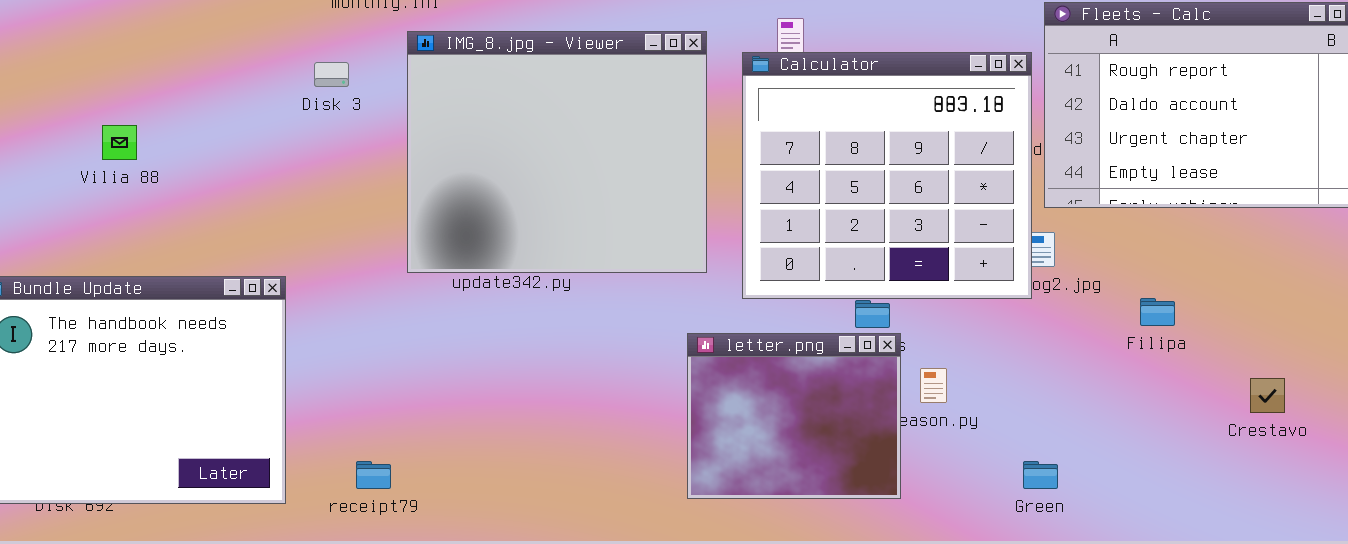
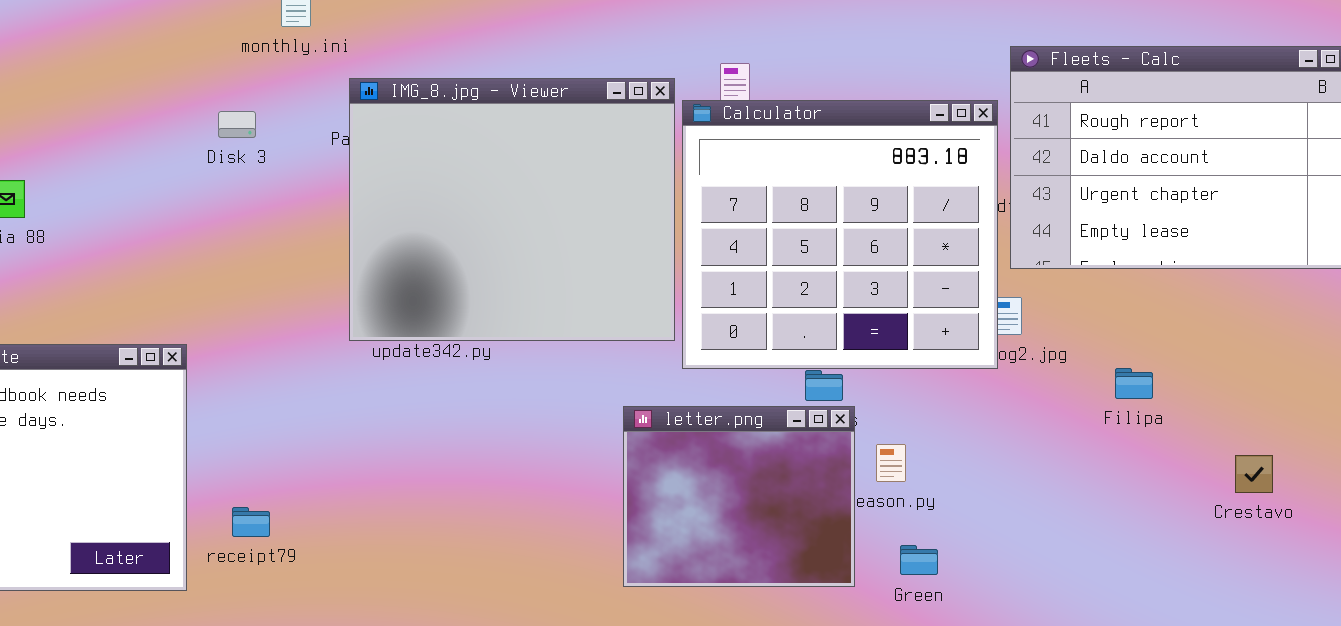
IMG_8.jpg - Viewer: [407,31,707,273] -> [349,78,675,341], moved
receipt79: [356,461,391,489] -> [232,507,270,537], moved
Green: [1023,461,1058,489] -> [900,545,938,575], moved

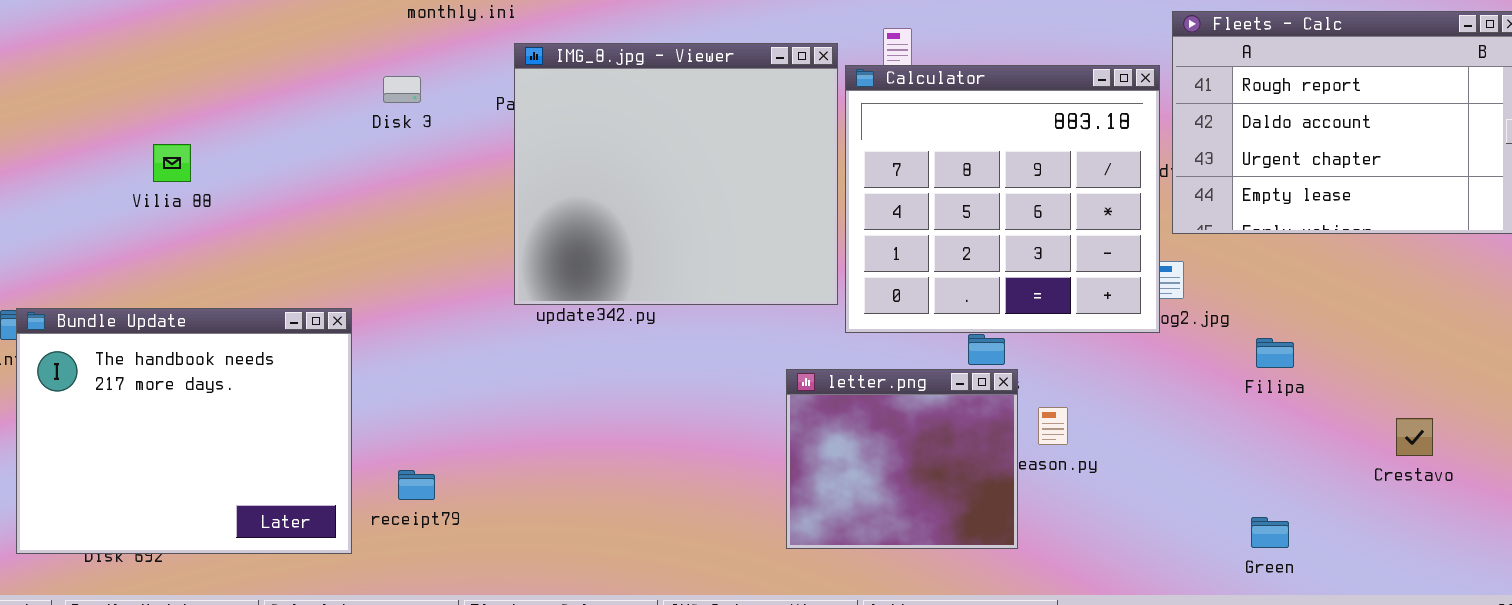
Filipa: [1115,368,1153,399] -> [1256,338,1294,368], moved
Green: [900,545,938,575] -> [1251,517,1289,548], moved

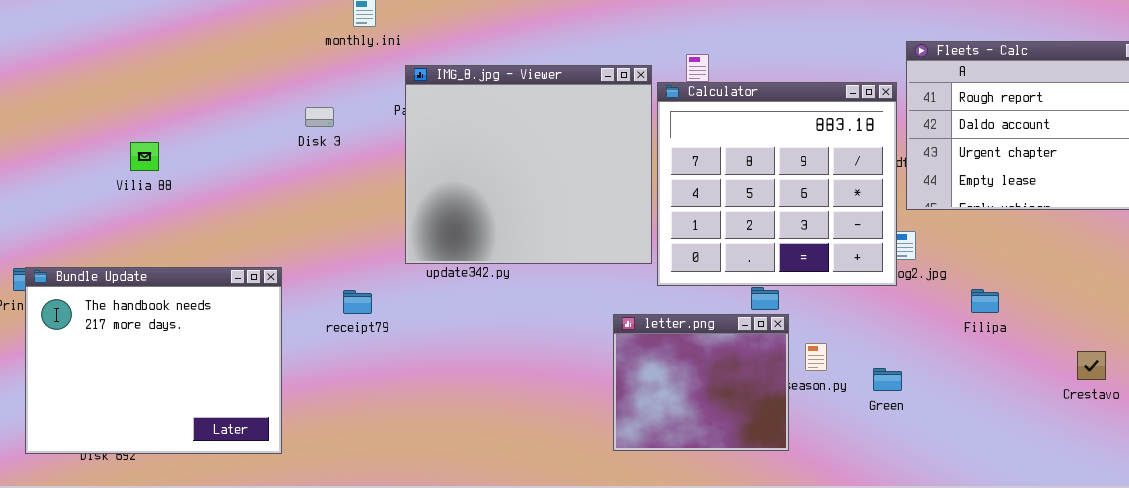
Disk 3: [383,76,421,103] -> [305,107,334,127], moved
receipt79: [398,470,435,500] -> [343,290,372,314], moved
Green: [1251,517,1289,548] -> [873,368,902,391], moved

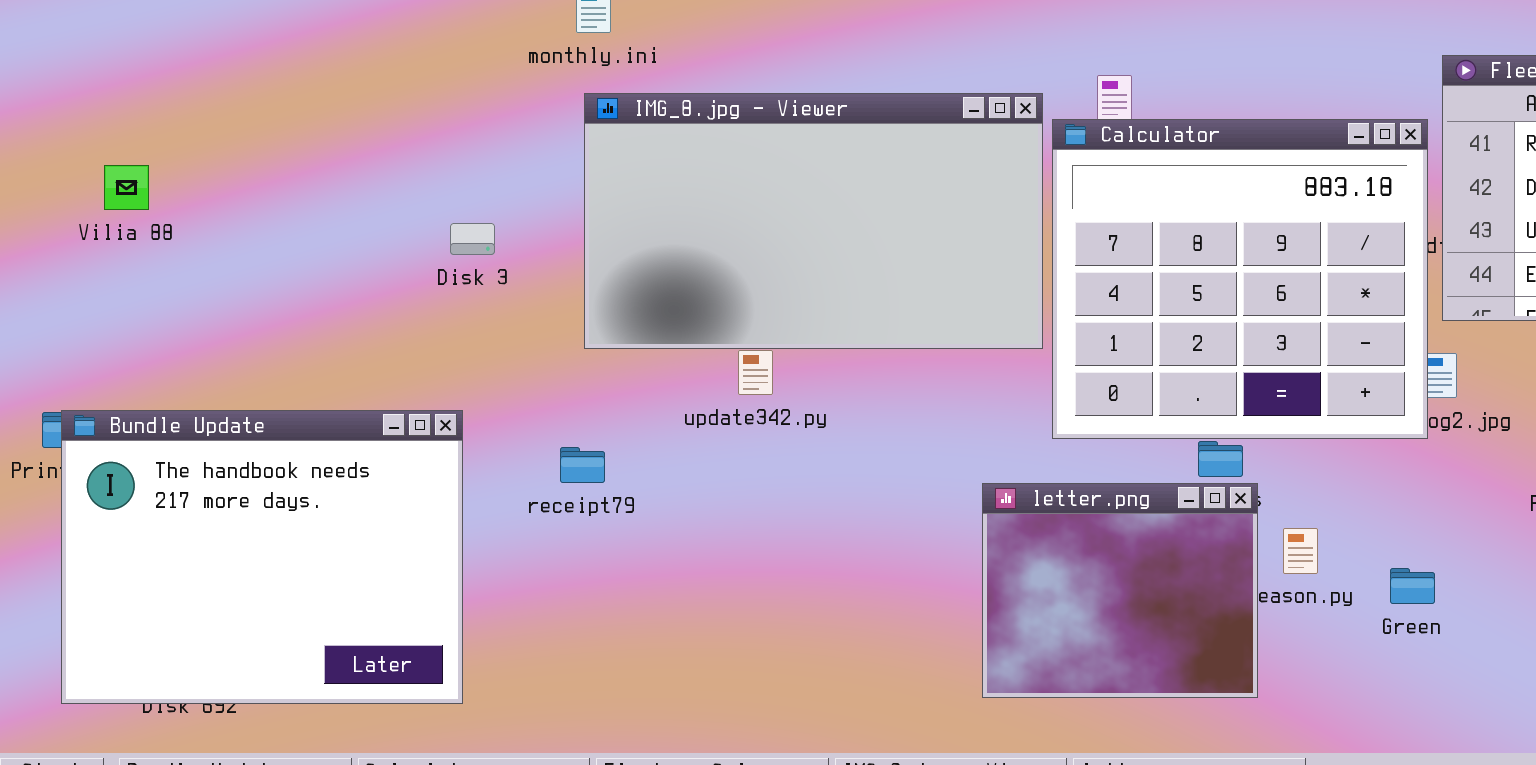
IMG_8.jpg - Viewer: [405,65,652,264] -> [584,93,1043,349], resized
Disk 3: [305,107,334,127] -> [450,223,495,255], moved
Vilia 88: [130,142,159,171] -> [104,165,149,210], moved

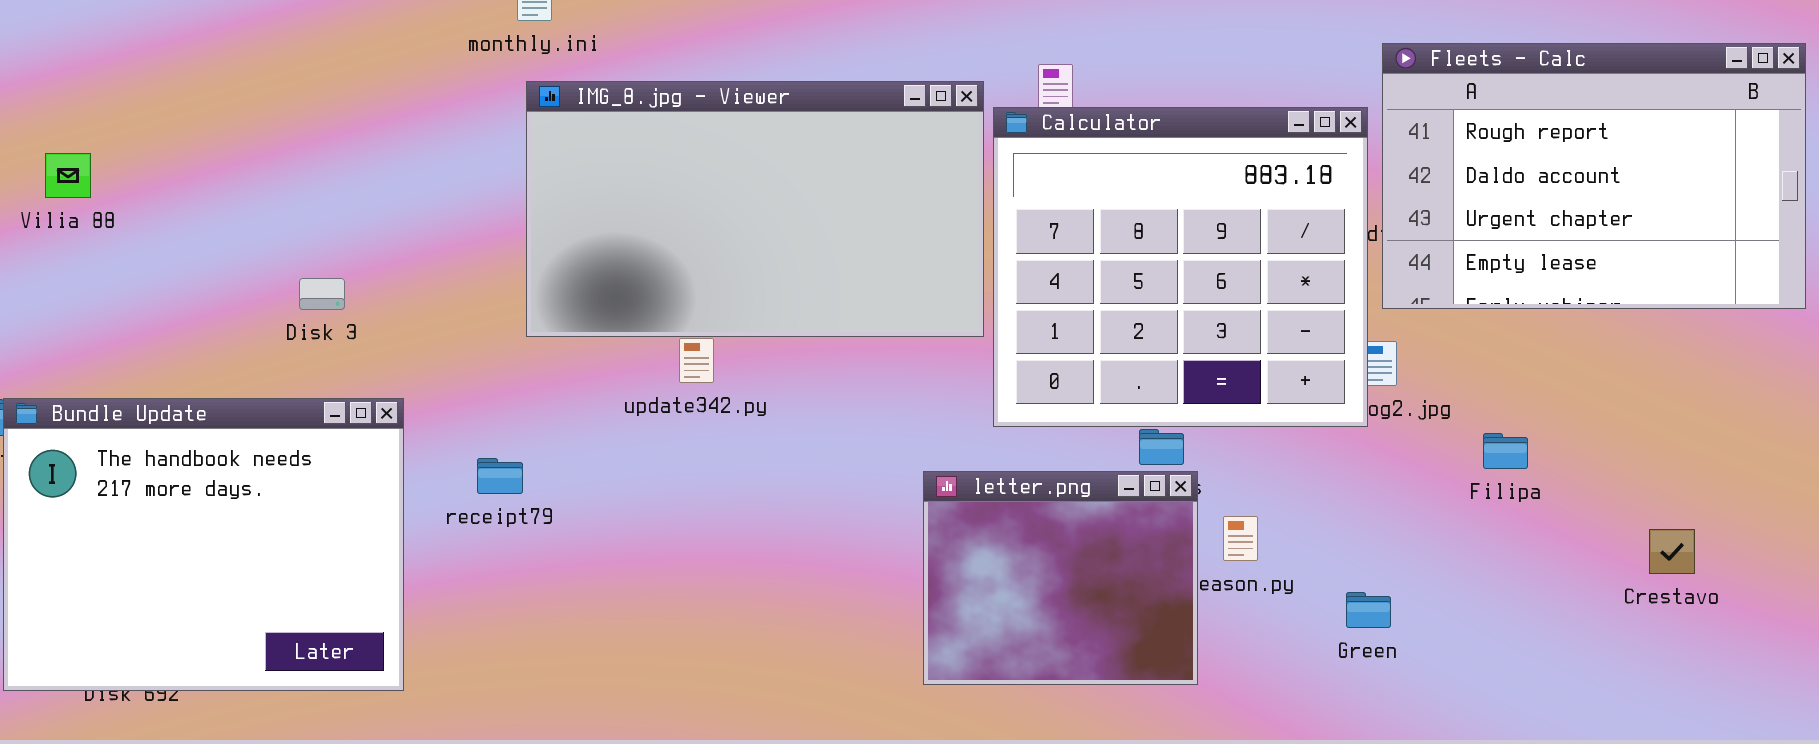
Disk 3: [450,223,495,255] -> [299,278,345,310], moved
receipt79: [560,447,605,483] -> [477,458,523,494], moved
Green: [1390,568,1435,604] -> [1346,592,1391,628], moved

